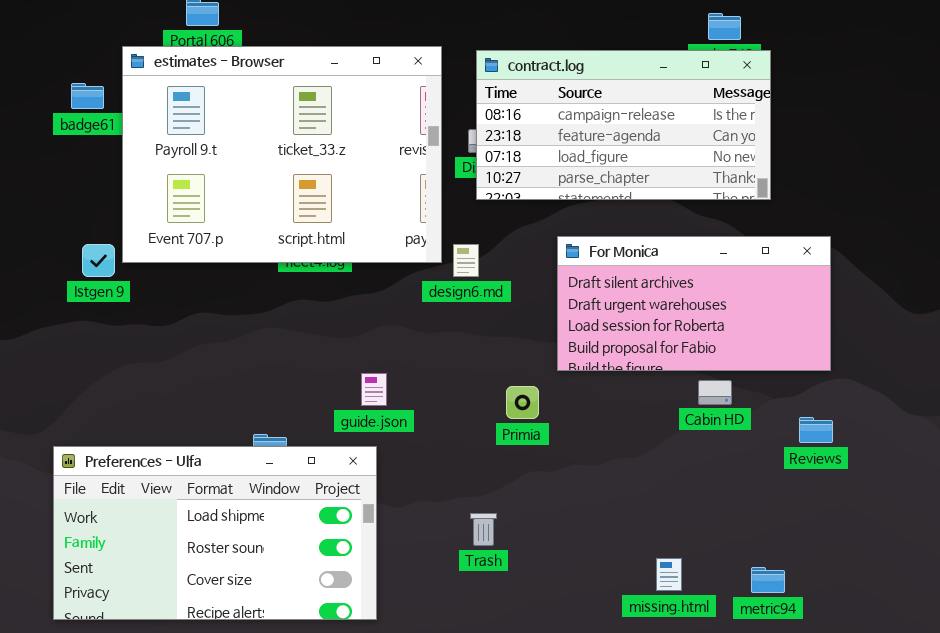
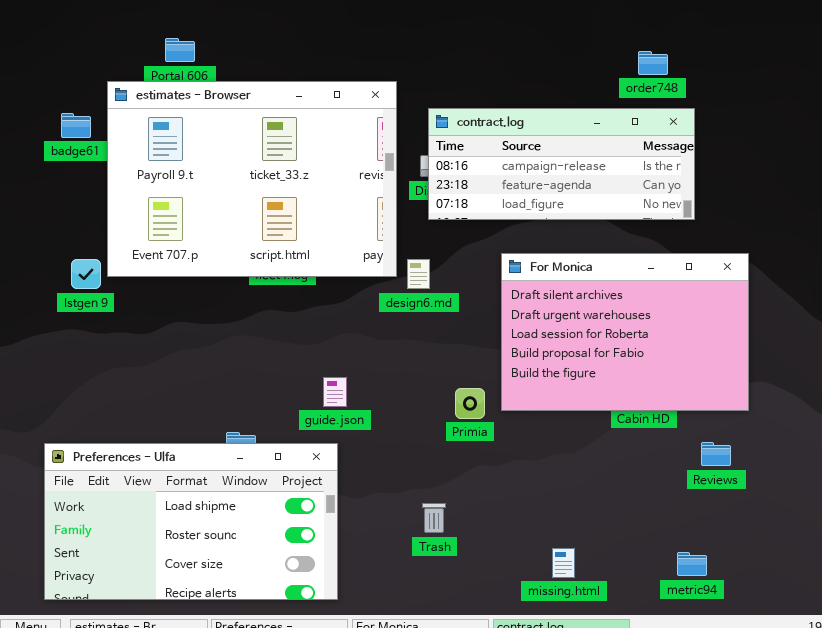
contract.log: [476,50,771,200] -> [428,108,695,220], resized
For Monica: [557,236,831,371] -> [501,253,749,411], resized
Reviews: [799,417,833,443] -> [701,442,731,466], moved
missing.html: [656,558,682,591] -> [552,548,575,578], moved

